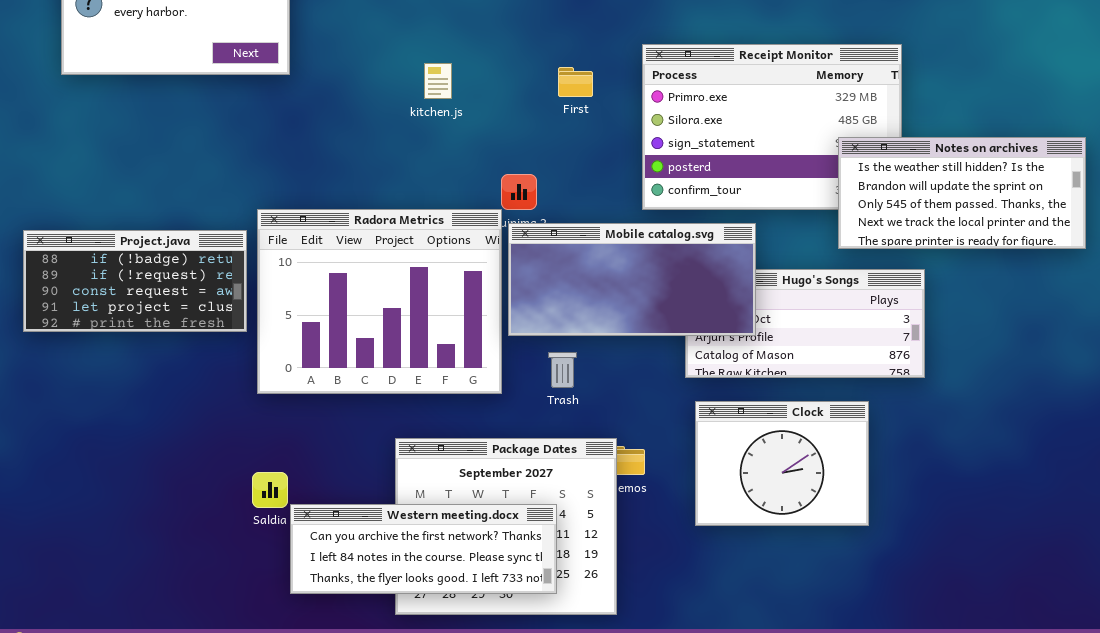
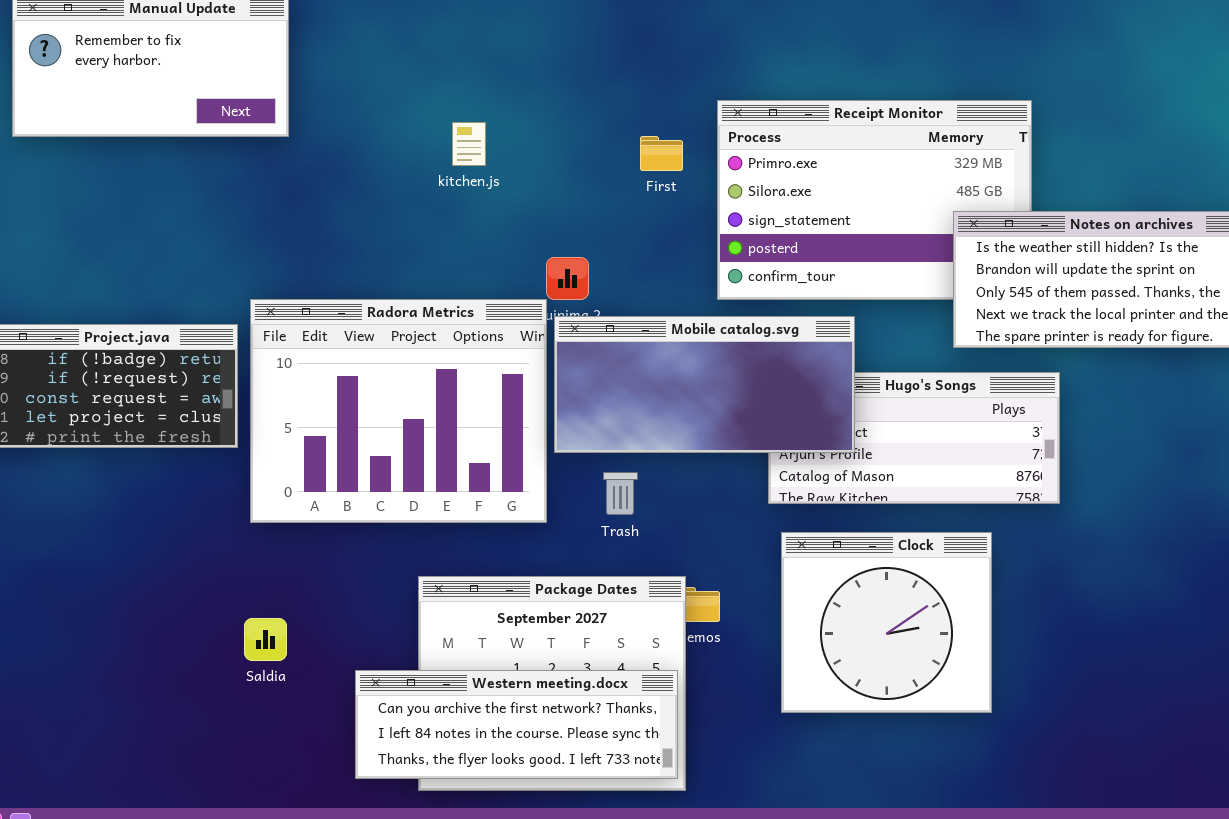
First: [558,67,593,97] -> [640,136,683,171], moved
Clock: [695,401,869,526] -> [781,532,992,713], resized
Western meeting.docx: [290,504,557,594] -> [355,670,678,779], moved

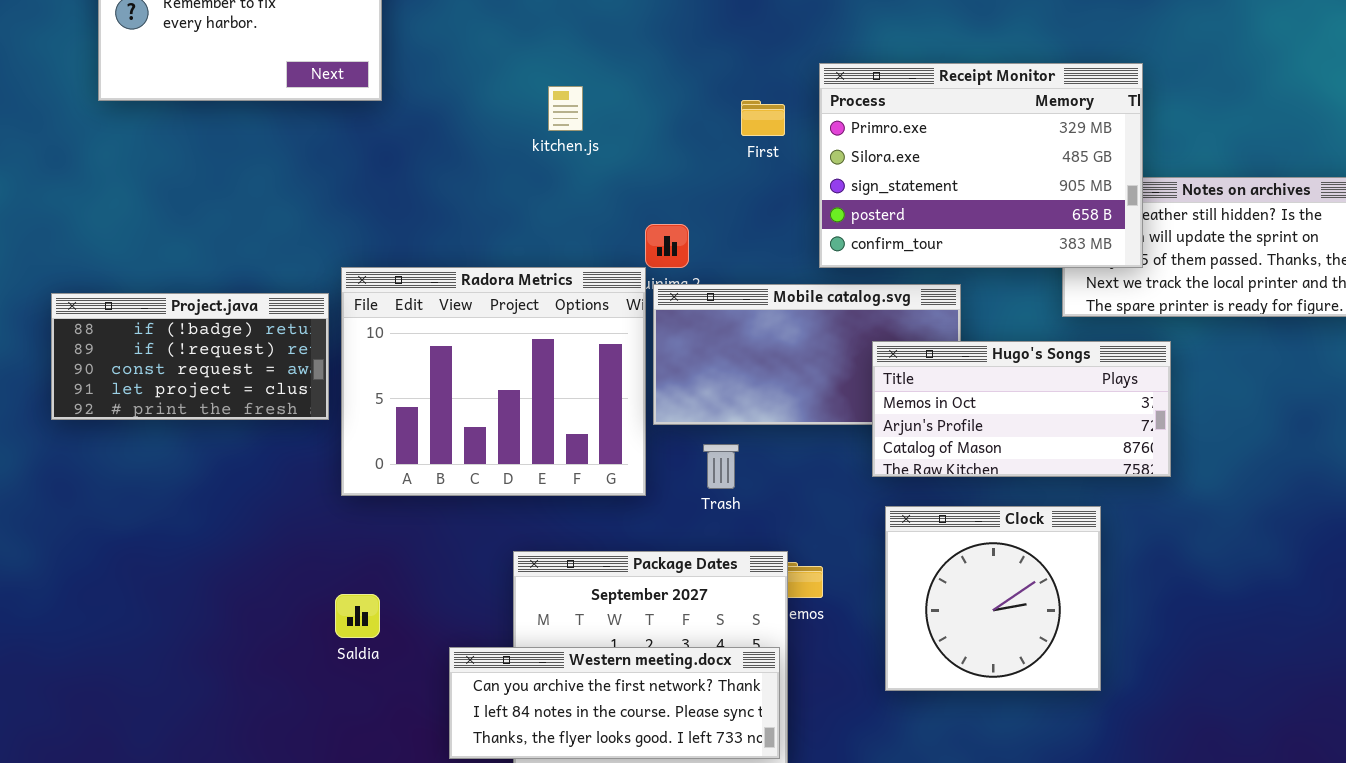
Receipt Monitor: [717,100,1032,300] -> [819,63,1143,268], raised
Hugo's Songs: [768,372,1060,504] -> [872,341,1171,477], raised

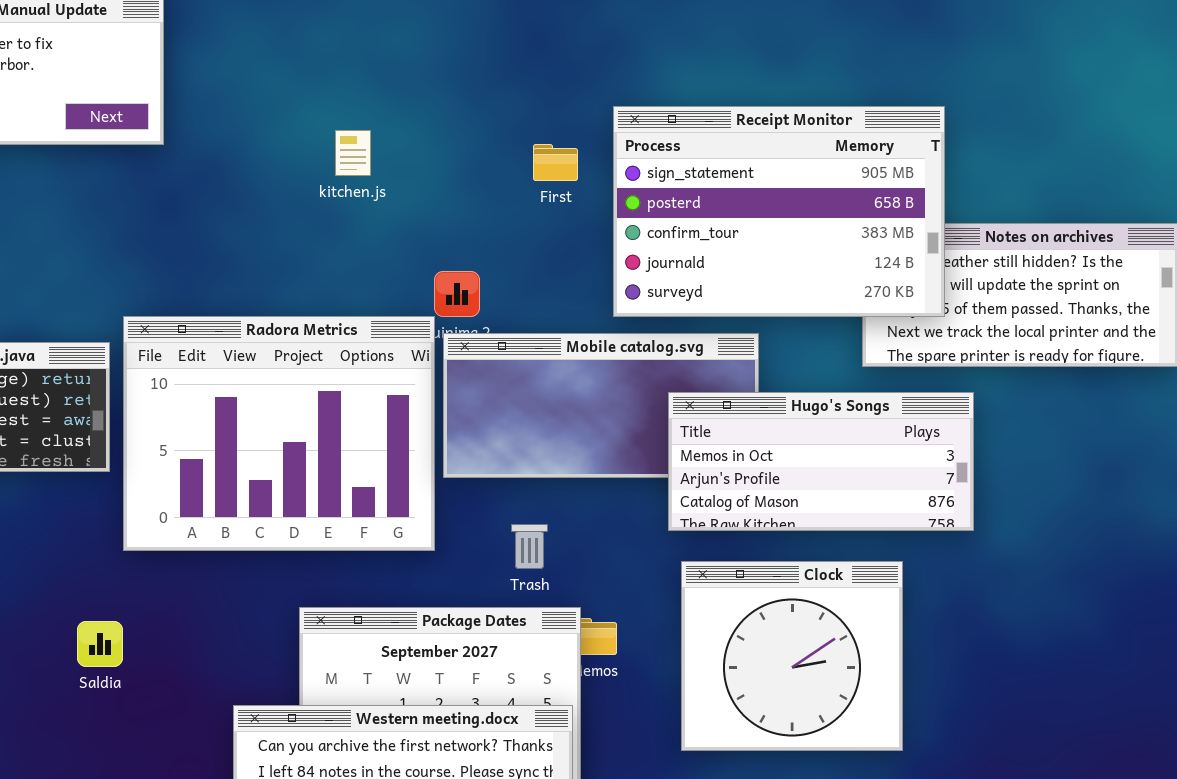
Receipt Monitor: [819,63,1143,268] -> [613,106,945,317], scrolled down 2 rows
Trash: [703,444,739,489] -> [511,524,548,569], moved
Saldia: [335,594,380,638] -> [77,621,123,667], moved

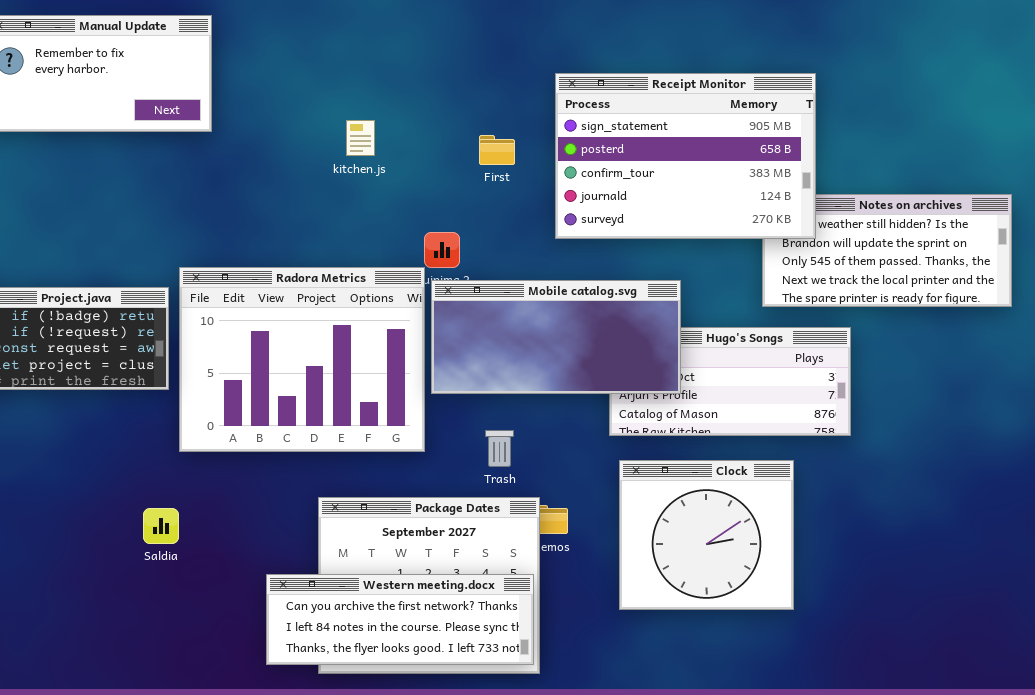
Receipt Monitor: [613,106,945,317] -> [555,73,816,239], moved
First: [533,144,578,181] -> [479,135,515,165], moved
Mobile catalog.svg: [443,333,759,478] -> [431,280,681,394], raised

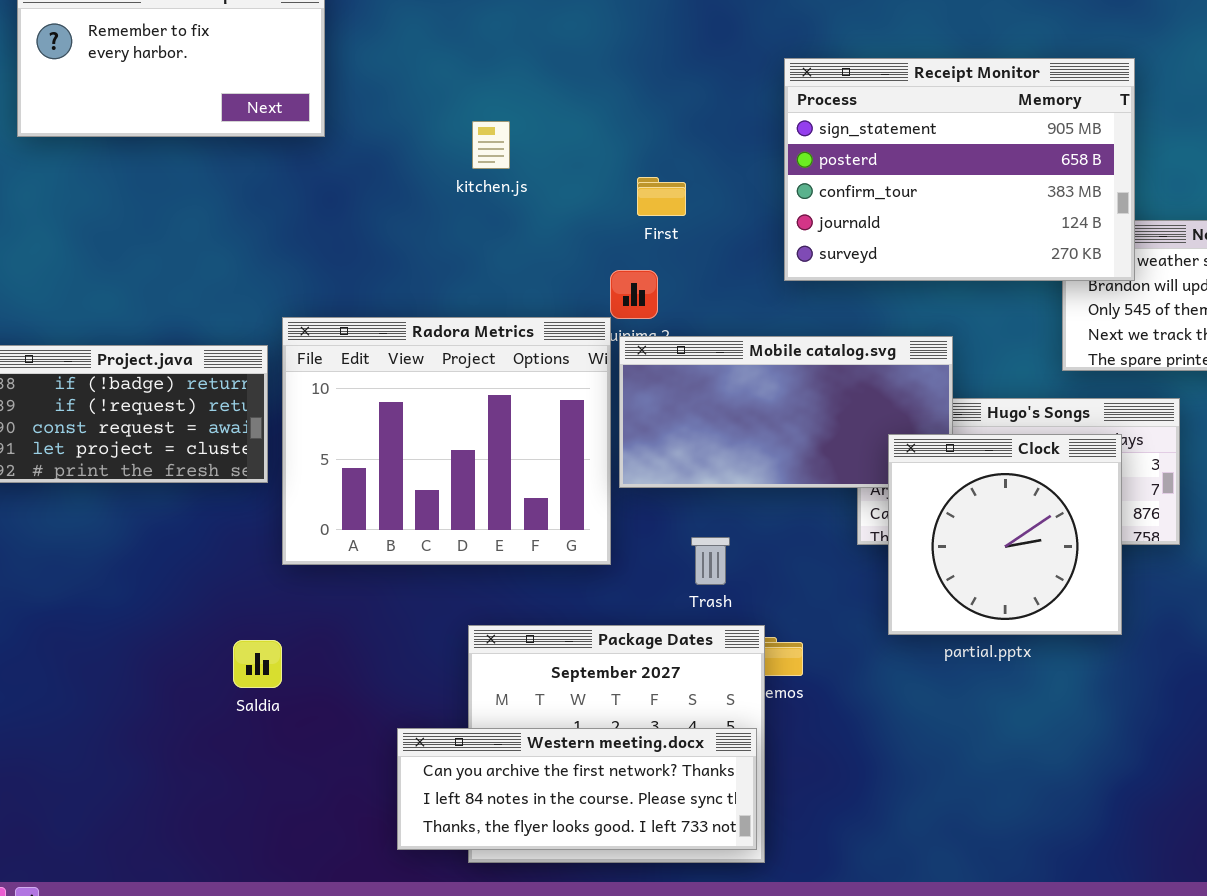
kitchen.js: [346,120,375,156] -> [472,121,510,169], moved
First: [479,135,515,165] -> [637,177,686,216], moved
Clock: [619,460,794,610] -> [888,434,1122,635], moved

